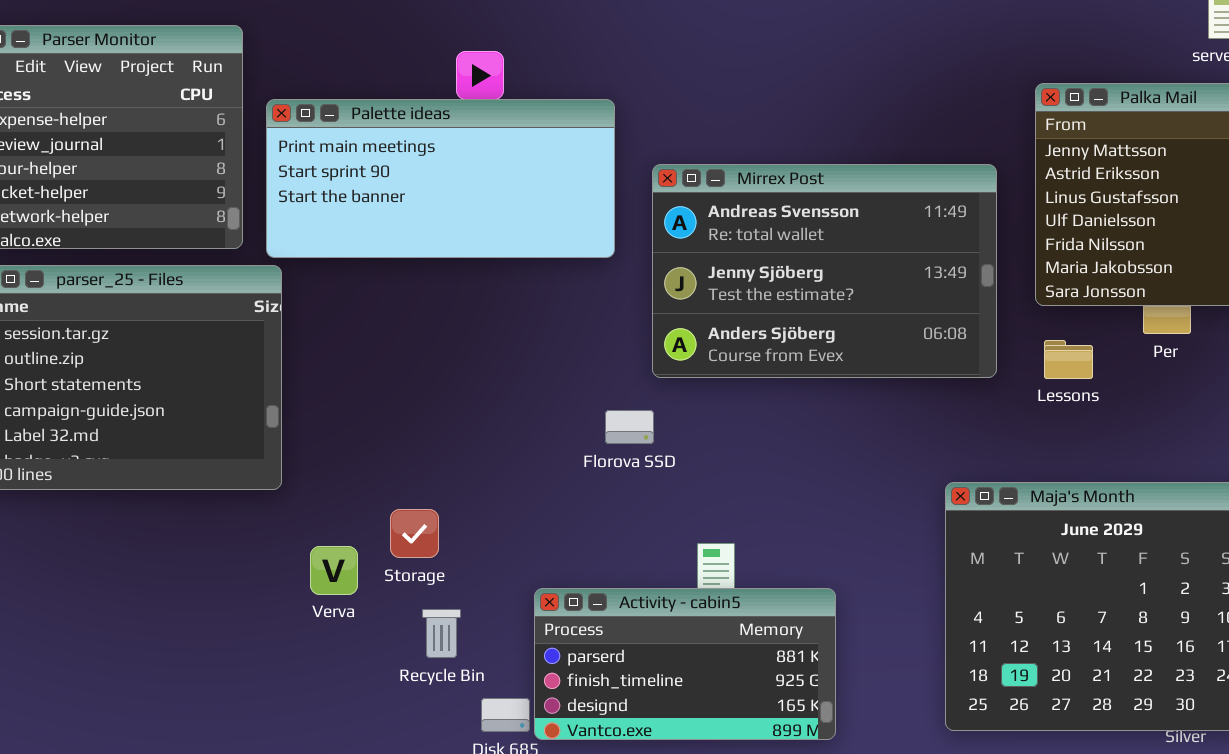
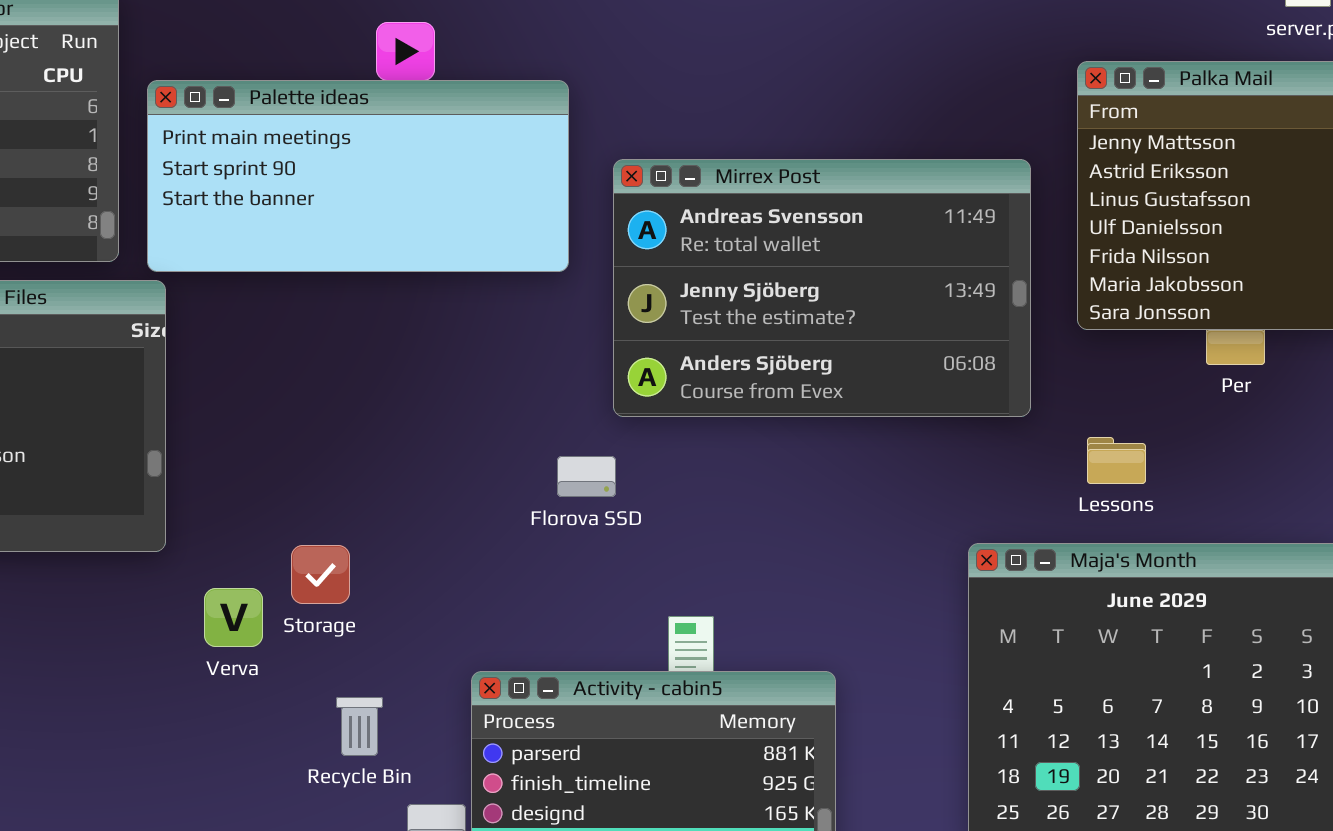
Lessons: [1044,340,1093,379] -> [1087,437,1146,484], moved
Storage: [390,509,439,558] -> [291,545,350,604], moved
Verva: [310,546,358,595] -> [204,588,263,647], moved

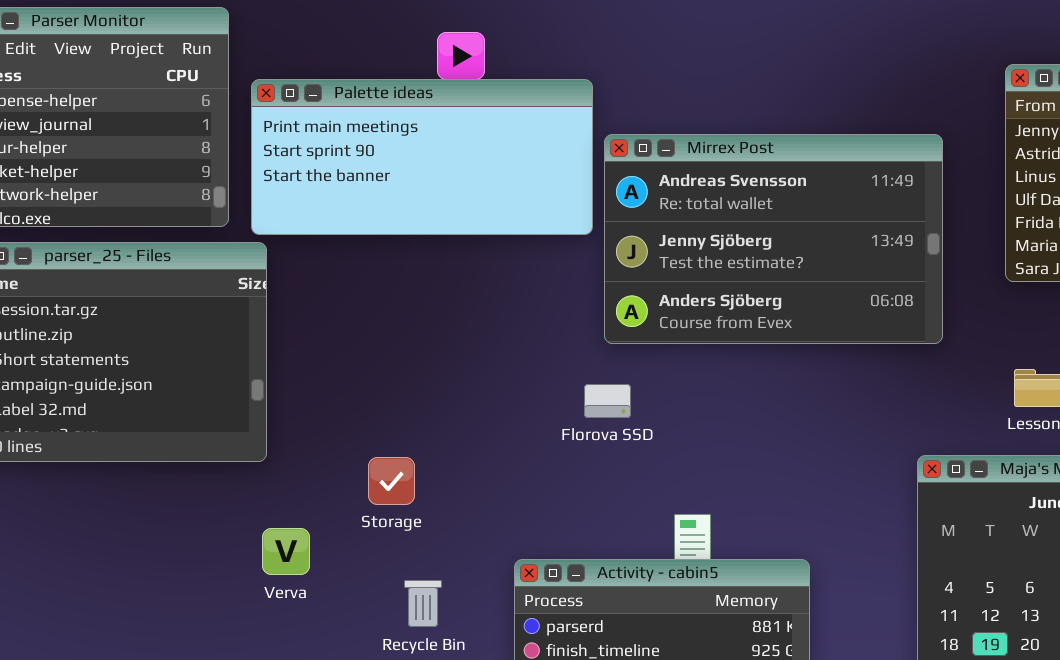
Mirrex Post: [613,159,1031,417] -> [604,134,943,344], moved
Verva: [204,588,263,647] -> [262,528,310,575], moved

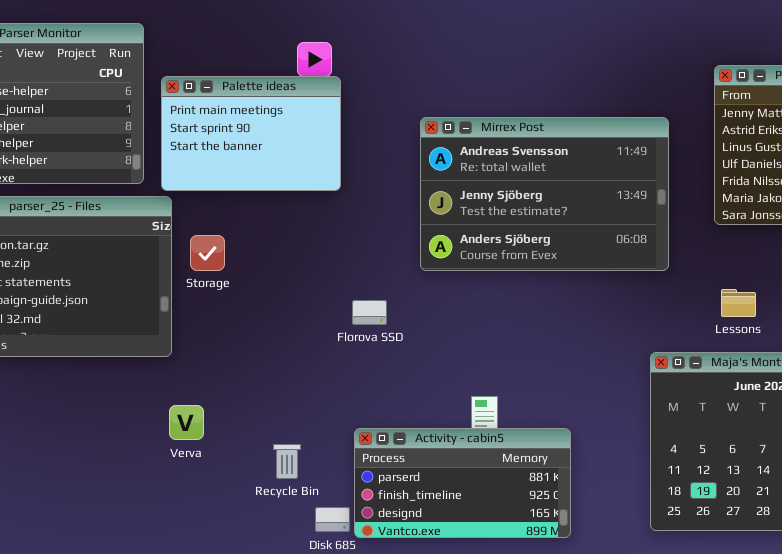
Palette ideas: [251,79,593,235] -> [161,76,341,191], resized
Florova SSD: [584,384,631,418] -> [352,300,387,325], moved
Storage: [368,457,415,505] -> [190,235,225,271], moved

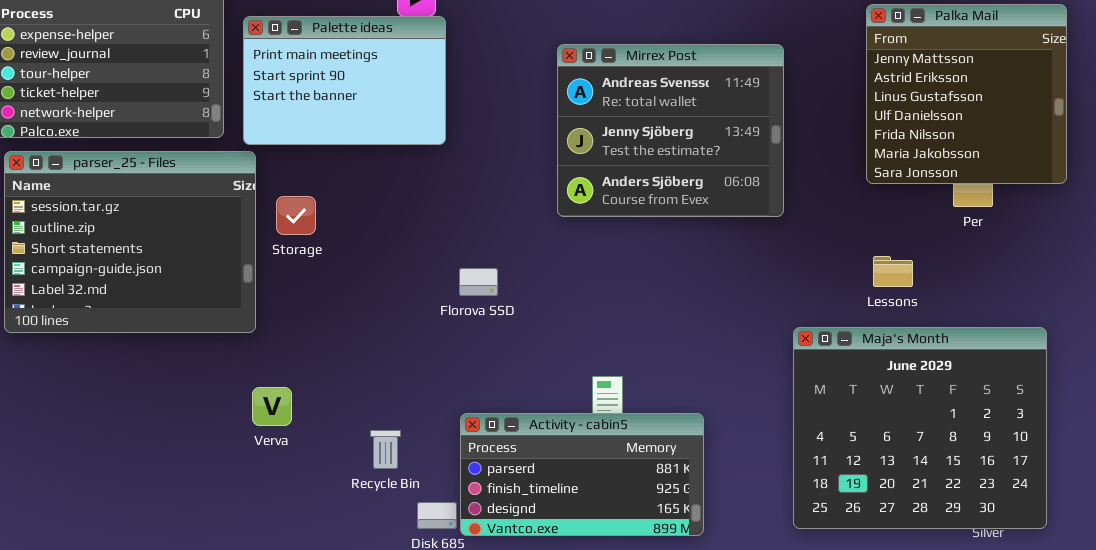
Mirrex Post: [420,117,669,271] -> [557,44,784,217], moved, resized

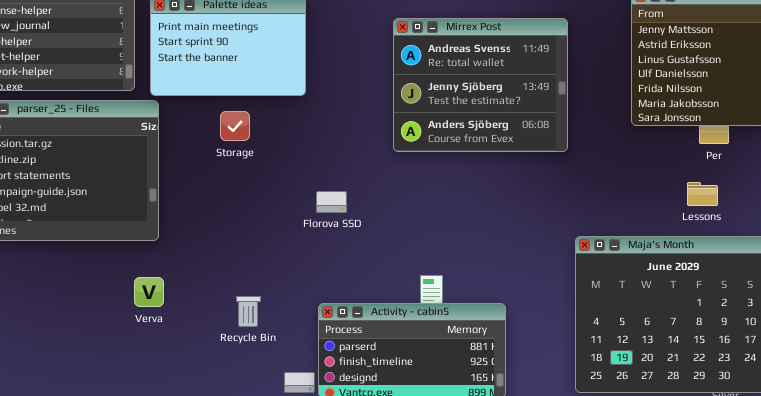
Storage: [276,196,316,235] -> [220,111,250,141], moved
Lessons: [873,256,913,287] -> [687,182,718,206], moved
Verva: [252,387,292,426] -> [134,277,164,307], moved
Recycle Bin: [370,430,401,469] -> [236,296,261,327], moved

